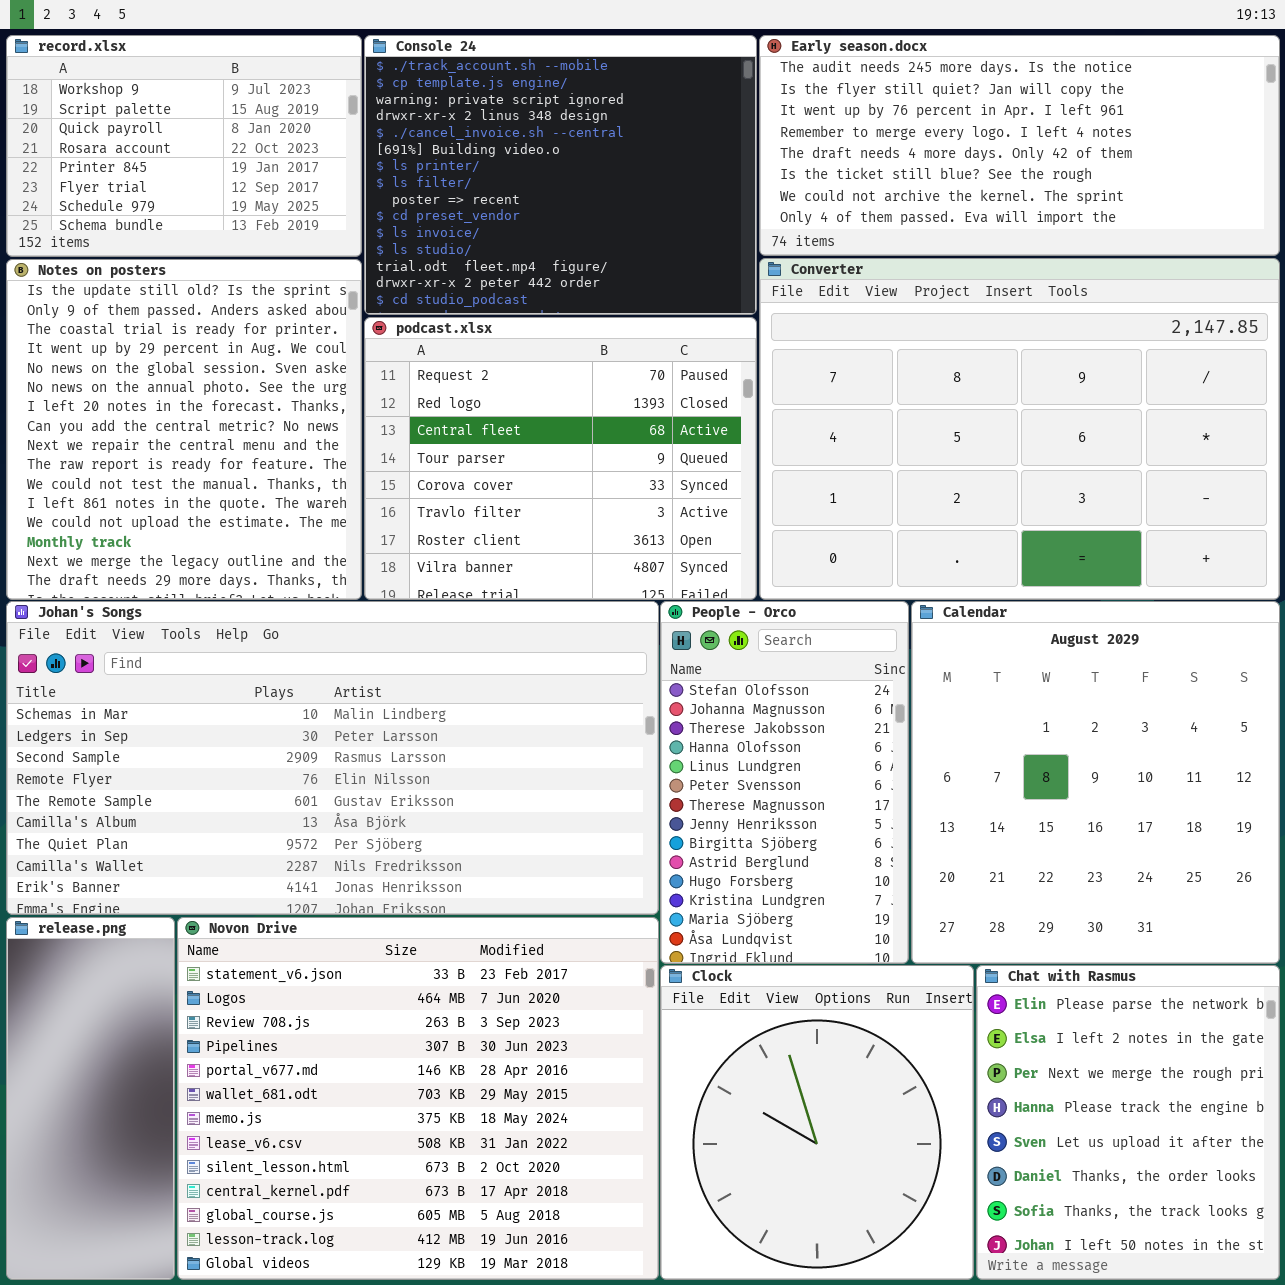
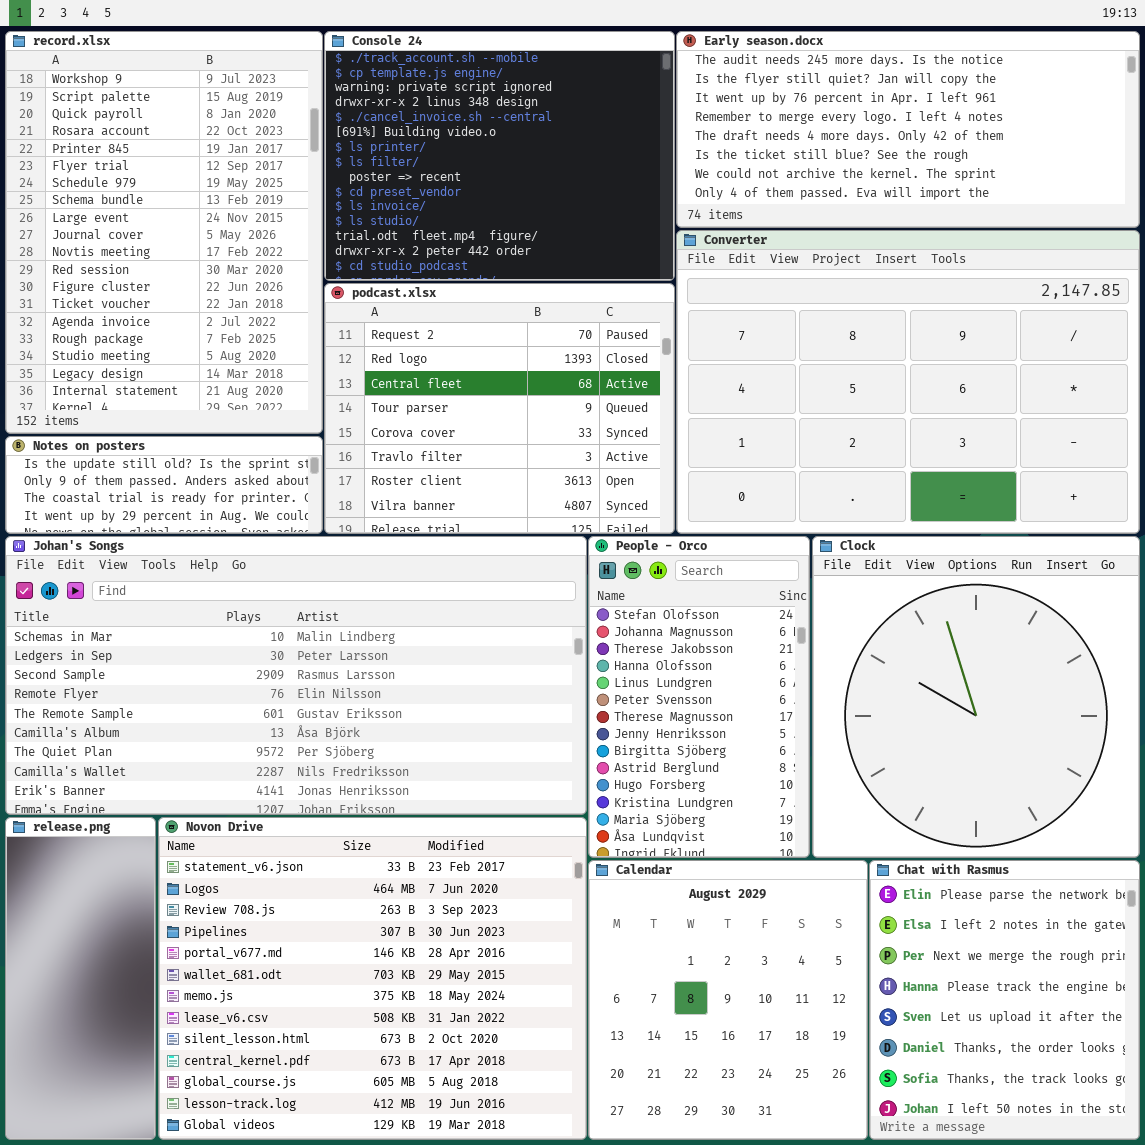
record.xlsx: [6,35,362,257] -> [5,31,323,434], resized
Notes on posters: [6,259,362,600] -> [5,436,323,534], resized
Calendar: [911,601,1280,964] -> [588,860,868,1140], moved, resized
Clock: [660,965,974,1280] -> [812,536,1140,858], moved, resized

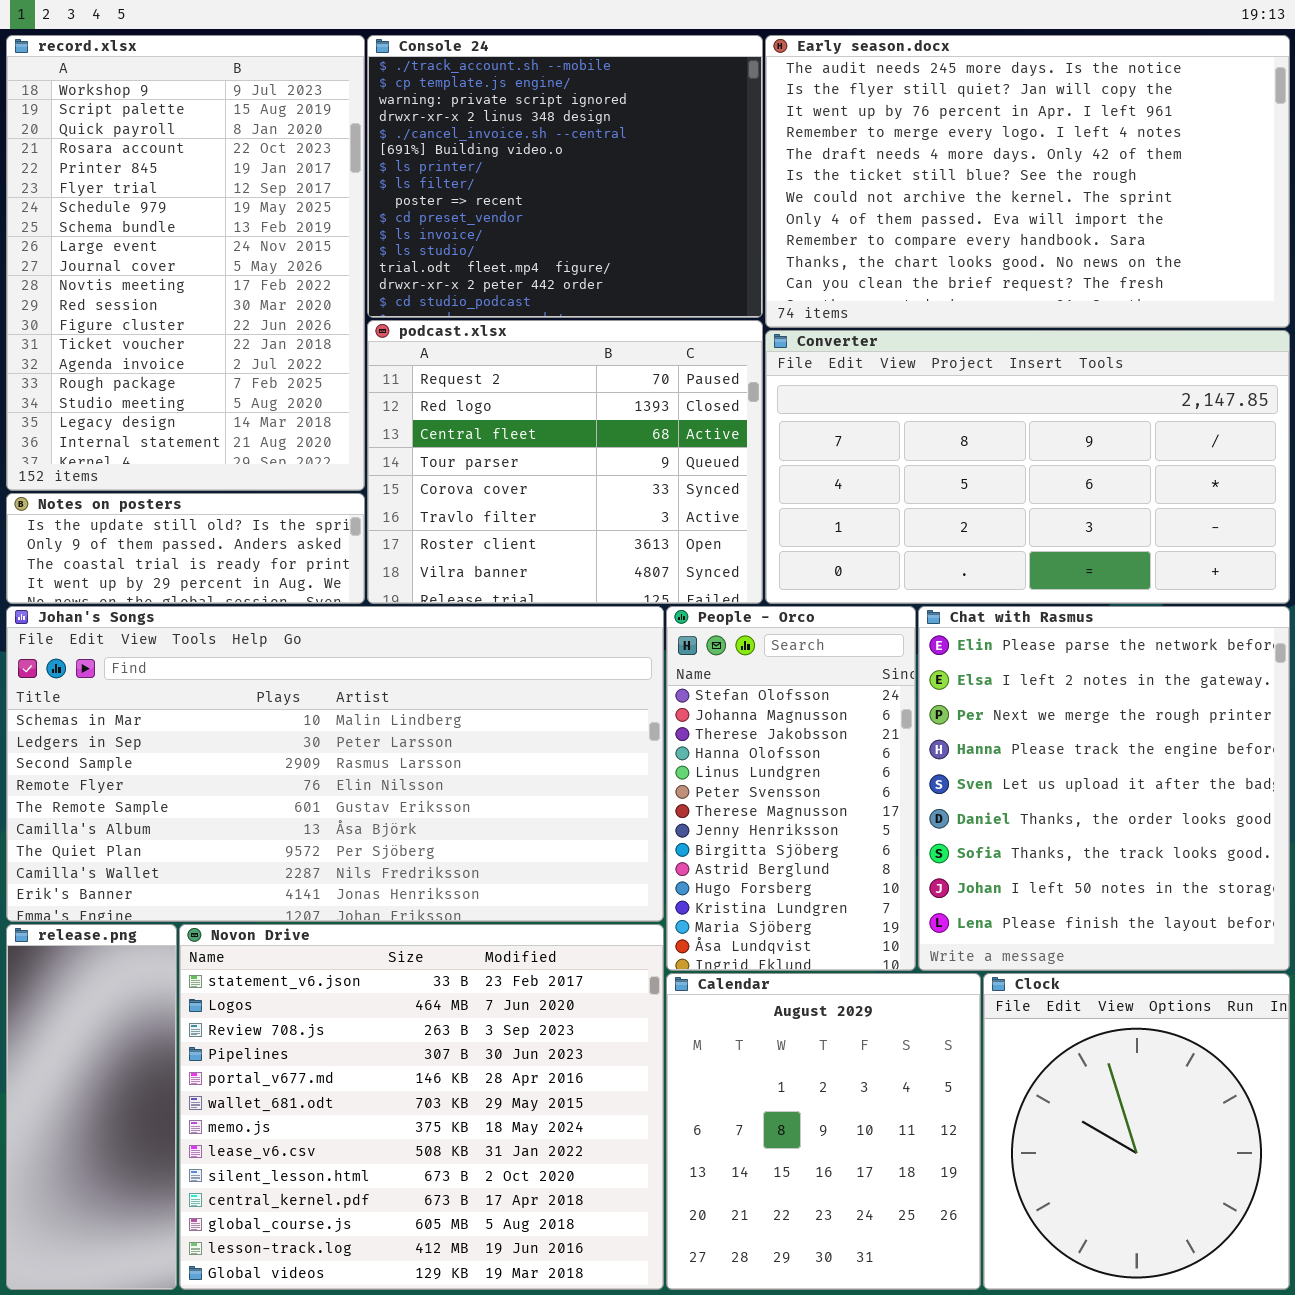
Early season.docx: [676,31,1140,228] -> [765,35,1290,328], resized
Converter: [676,230,1140,534] -> [765,330,1290,604], resized
Clock: [812,536,1140,858] -> [983,973,1290,1290], moved, resized
Chat with Rasmus: [869,860,1140,1140] -> [918,606,1290,971], moved, resized

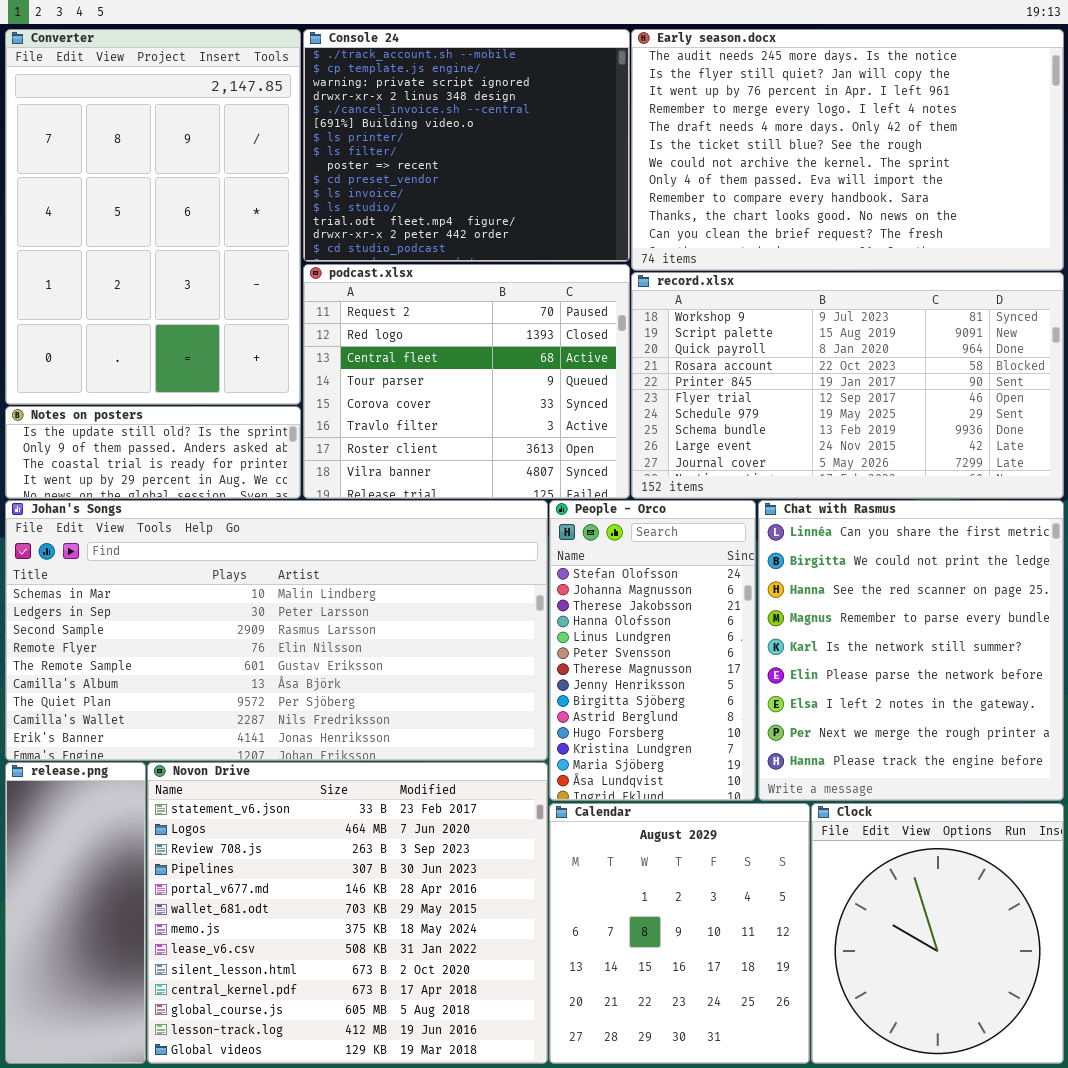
record.xlsx: [6,35,365,491] -> [631,272,1064,499], moved, resized
Converter: [765,330,1290,604] -> [5,29,301,405], moved, resized
Chat with Rasmus: [918,606,1290,971] -> [758,500,1064,801], scrolled up 5 rows

